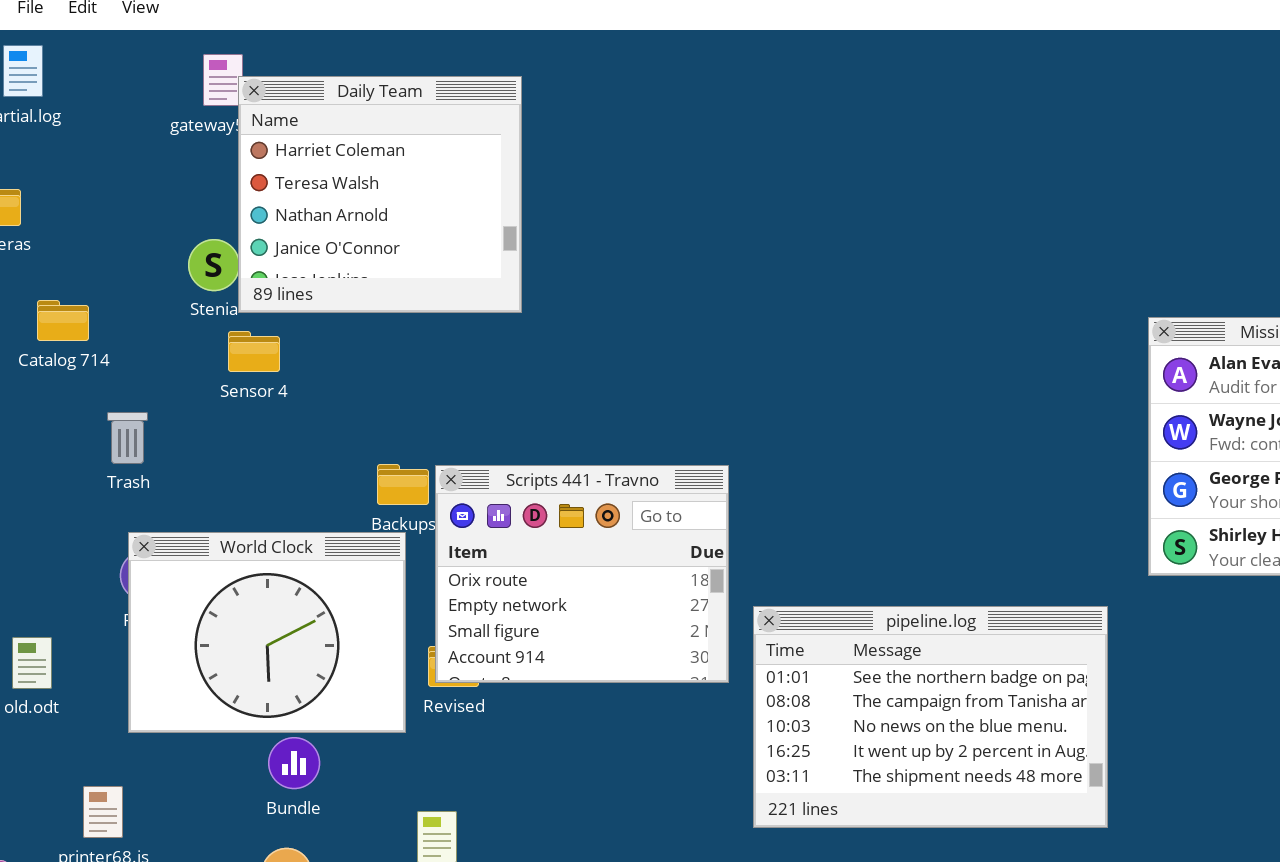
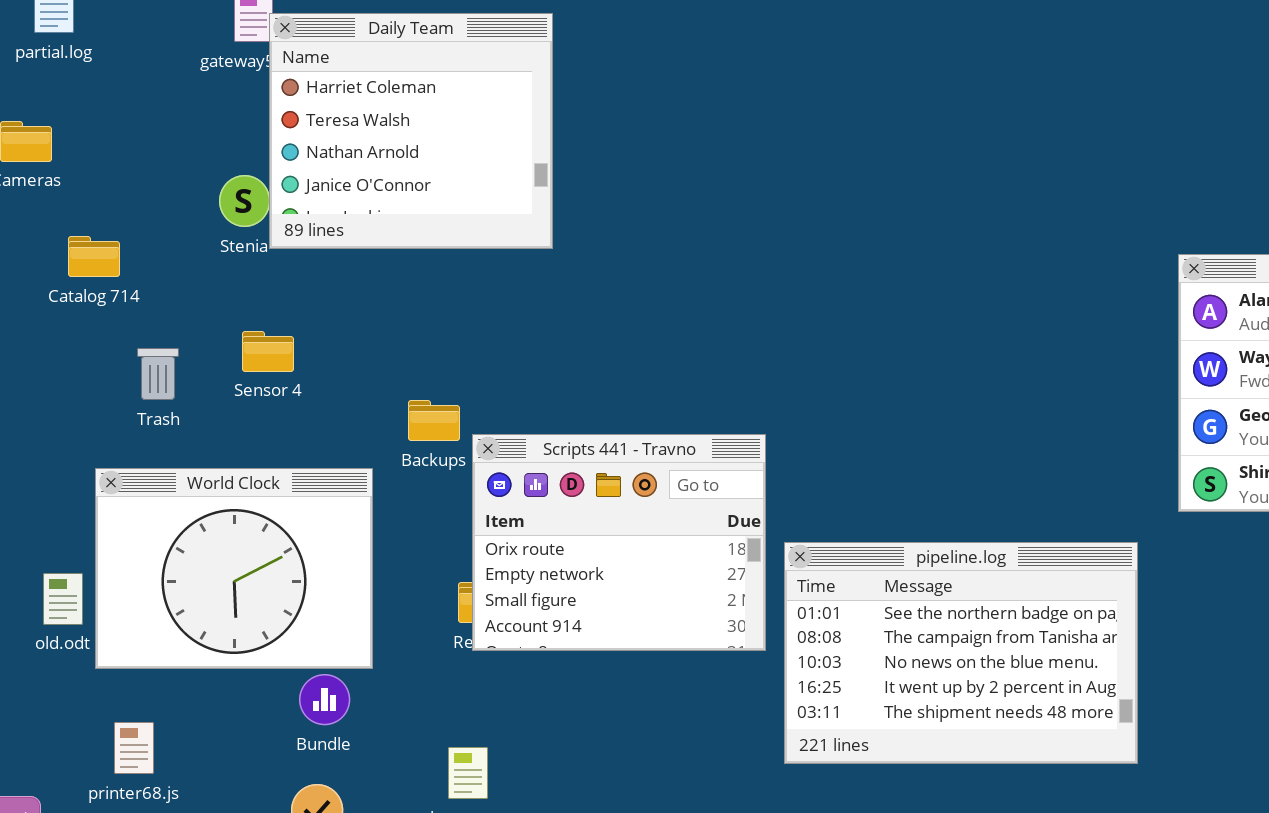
Sensor 4: [228,331,280,372] -> [242,331,294,372], moved
Scripts 441 - Travno: [435,465,729,683] -> [472,434,766,651], moved
World Clock: [128,532,406,733] -> [95,468,373,669], moved

